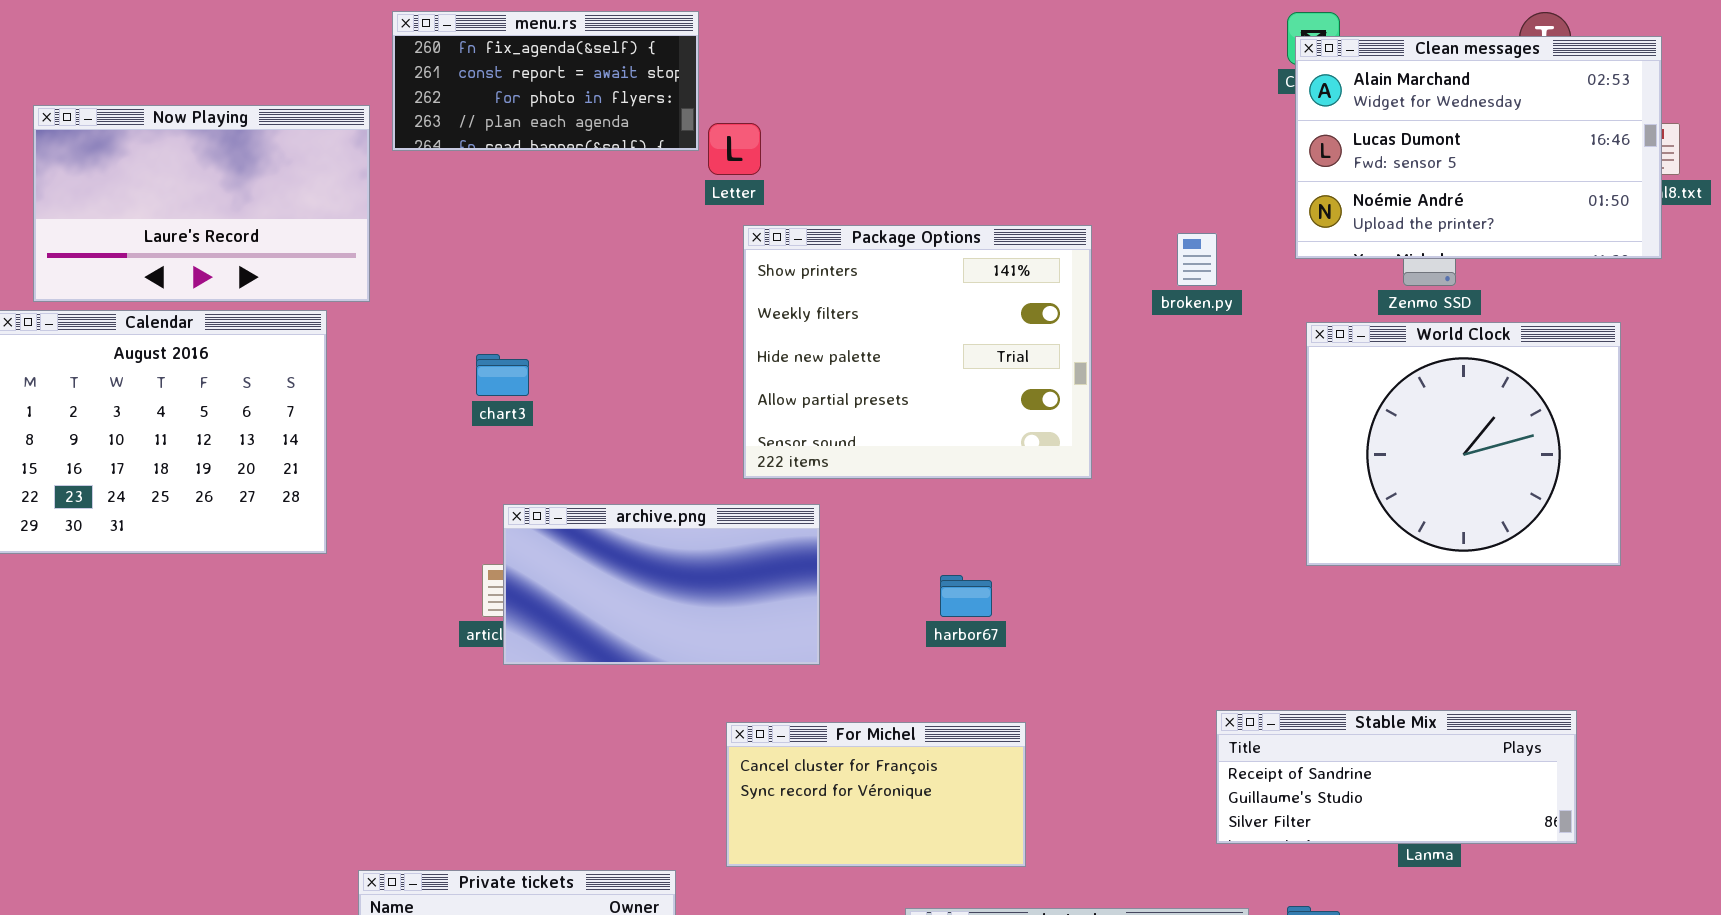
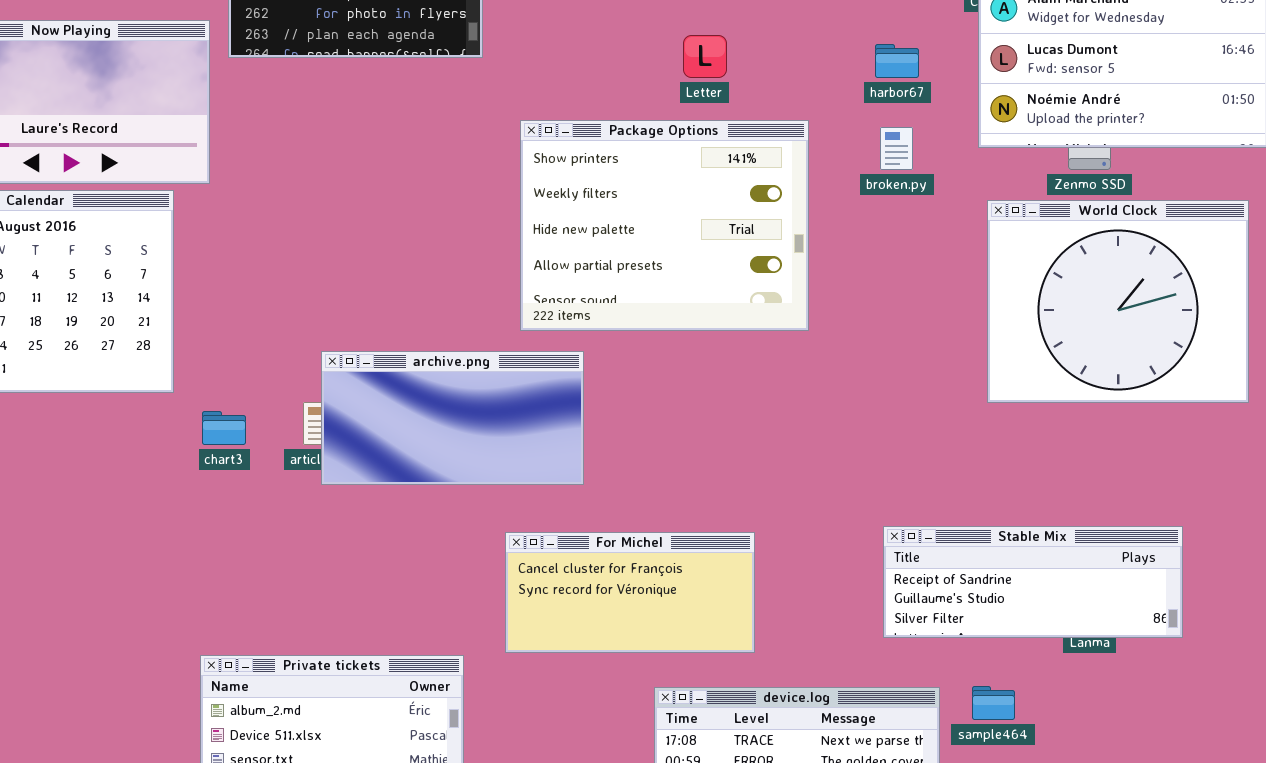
Letter: [708,123,761,175] -> [683,35,727,78], moved
chart3: [476,354,529,396] -> [202,411,246,445], moved
harbor67: [940,575,992,617] -> [875,44,919,78], moved
Stable Mix: [1216,710,1577,844] -> [883,526,1183,638], moved

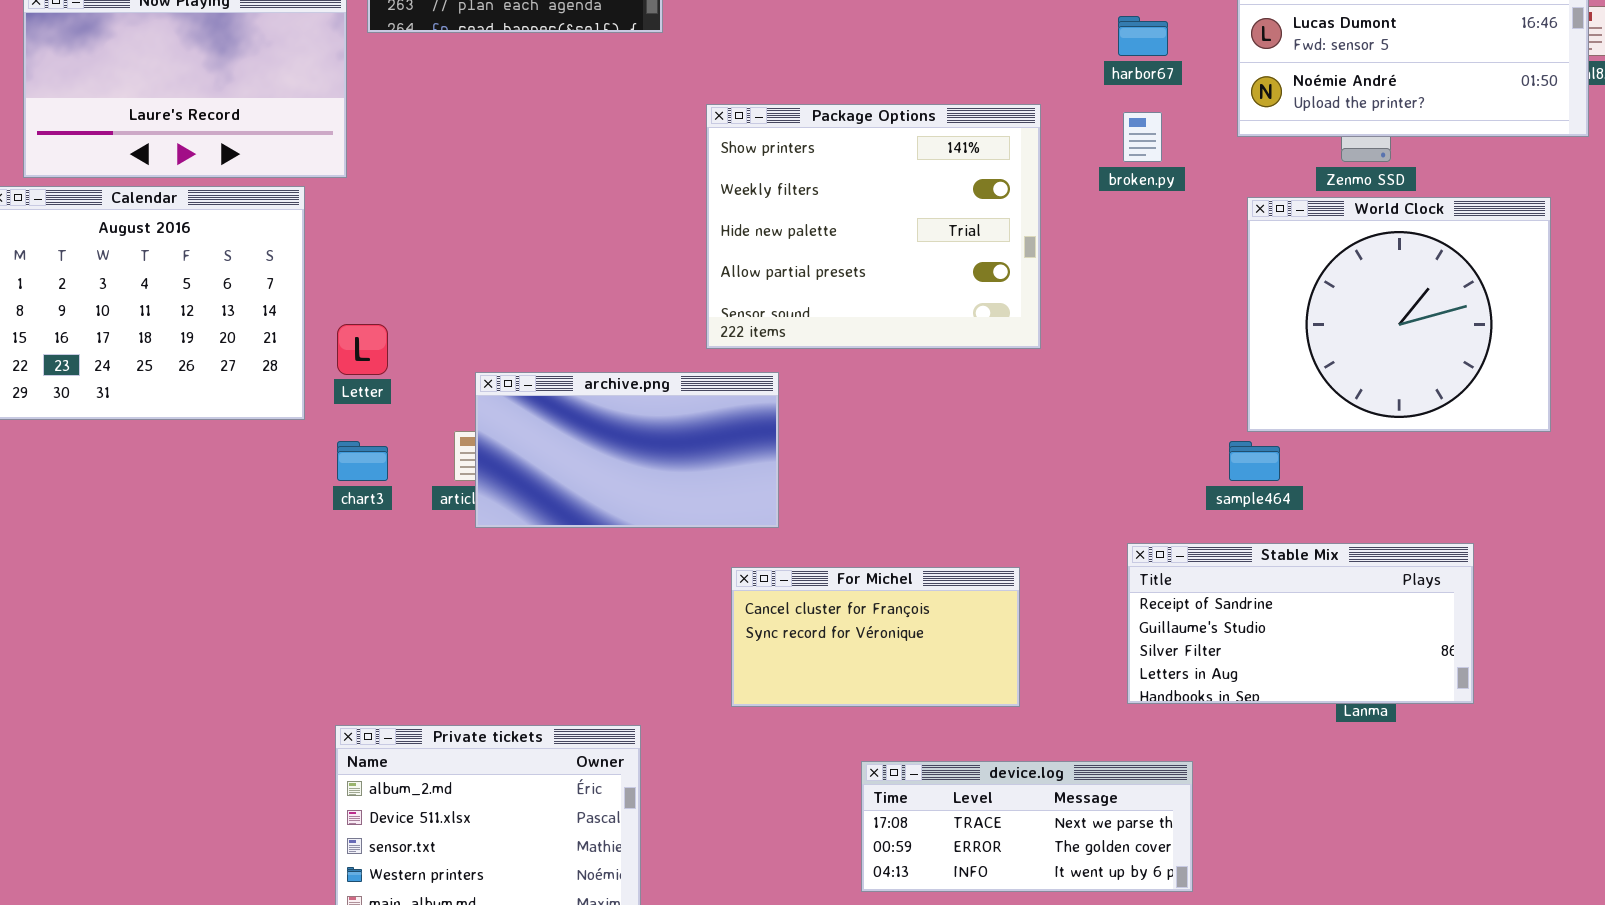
Letter: [683,35,727,78] -> [337,324,388,375], moved
Stable Mix: [883,526,1183,638] -> [1127,543,1474,704], resized
For Michel: [505,532,755,653] -> [731,567,1020,707], moved
sample464: [972,686,1015,720] -> [1229,441,1280,481], moved

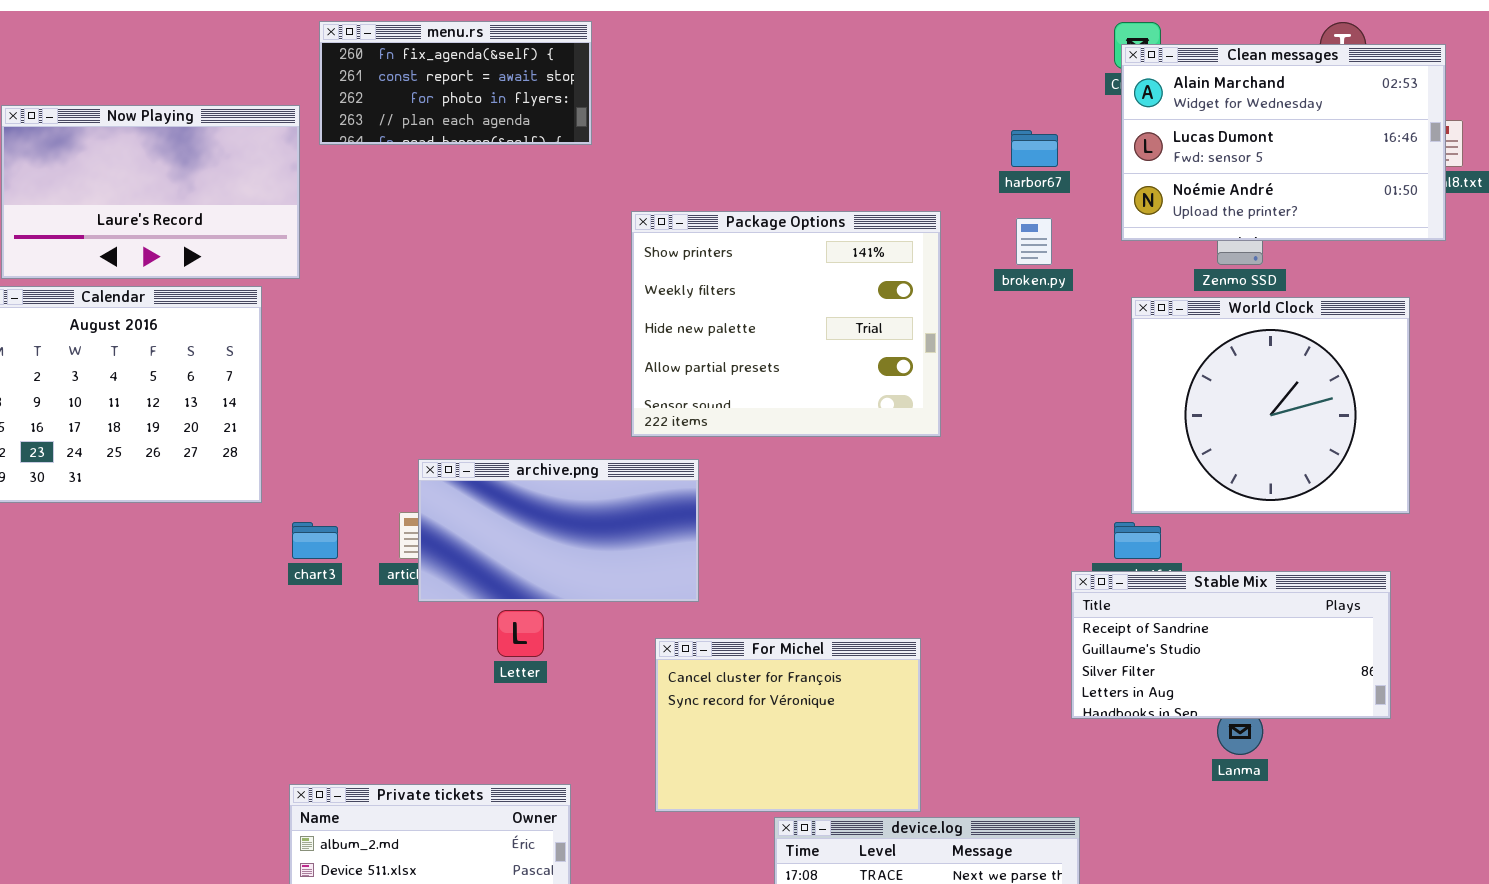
Letter: [337,324,388,375] -> [497,610,544,657], moved
Stable Mix: [1127,543,1474,704] -> [1071,571,1391,719], moved
For Michel: [731,567,1020,707] -> [655,638,921,812], resized

